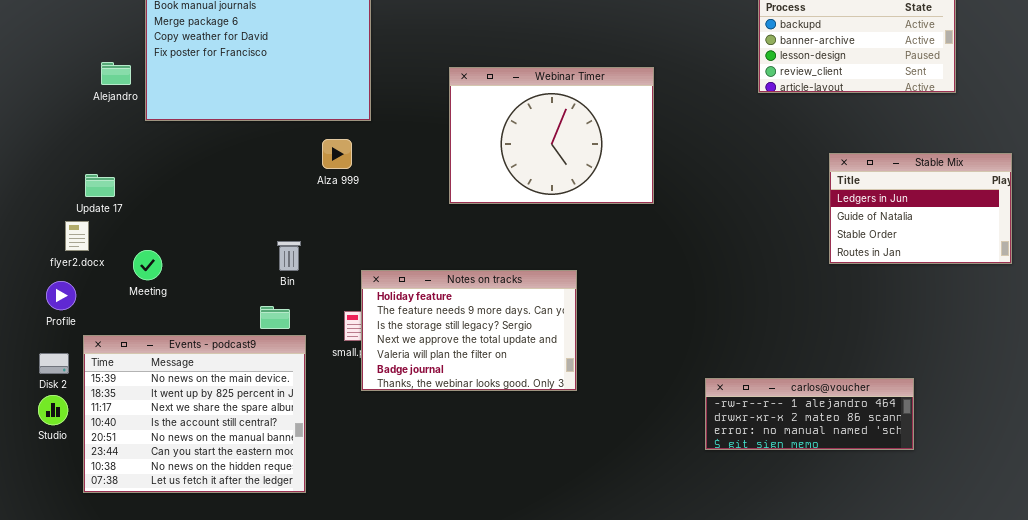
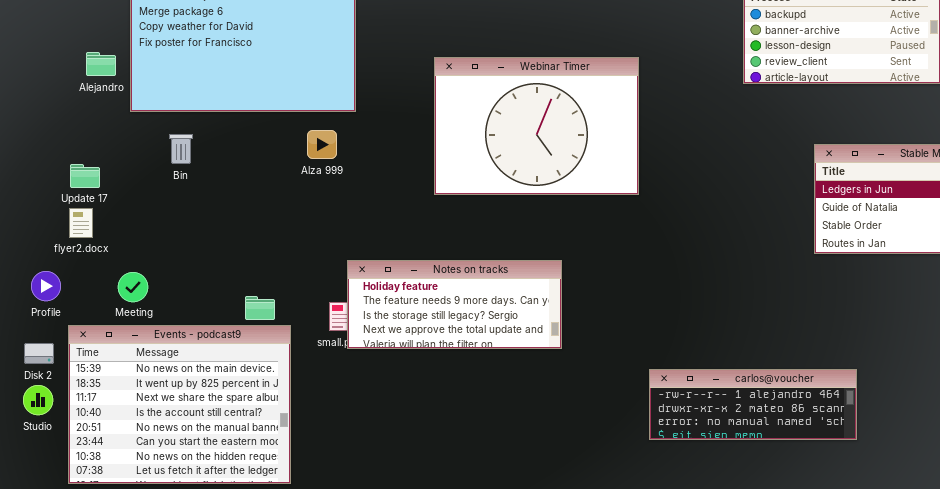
flyer2.docx: [65,221,89,251] -> [69,208,93,238], moved
Bin: [277,241,301,271] -> [169,134,193,164], moved
Meeting: [133,250,162,280] -> [118,272,148,302], moved
Notes on tracks: [361,270,577,391] -> [347,260,562,349], resized
carlos@voucher: [705,378,914,450] -> [649,369,857,440], moved

